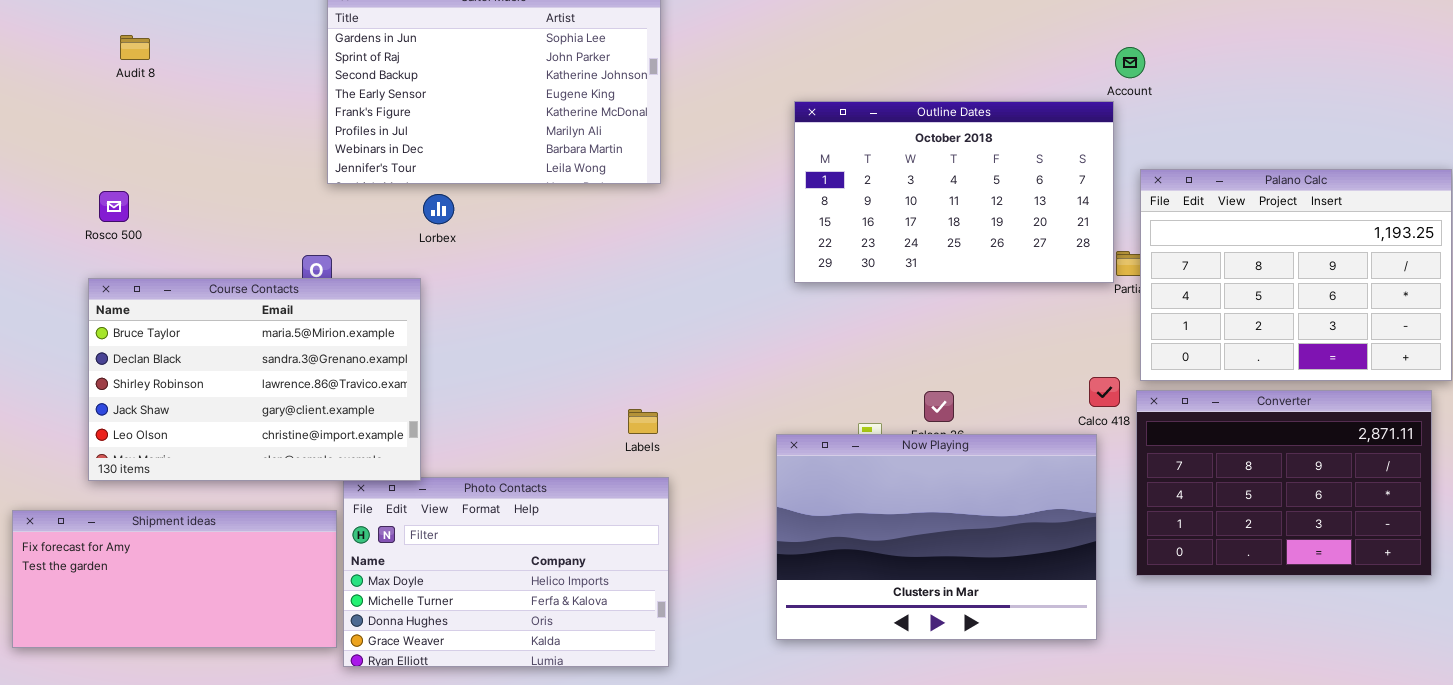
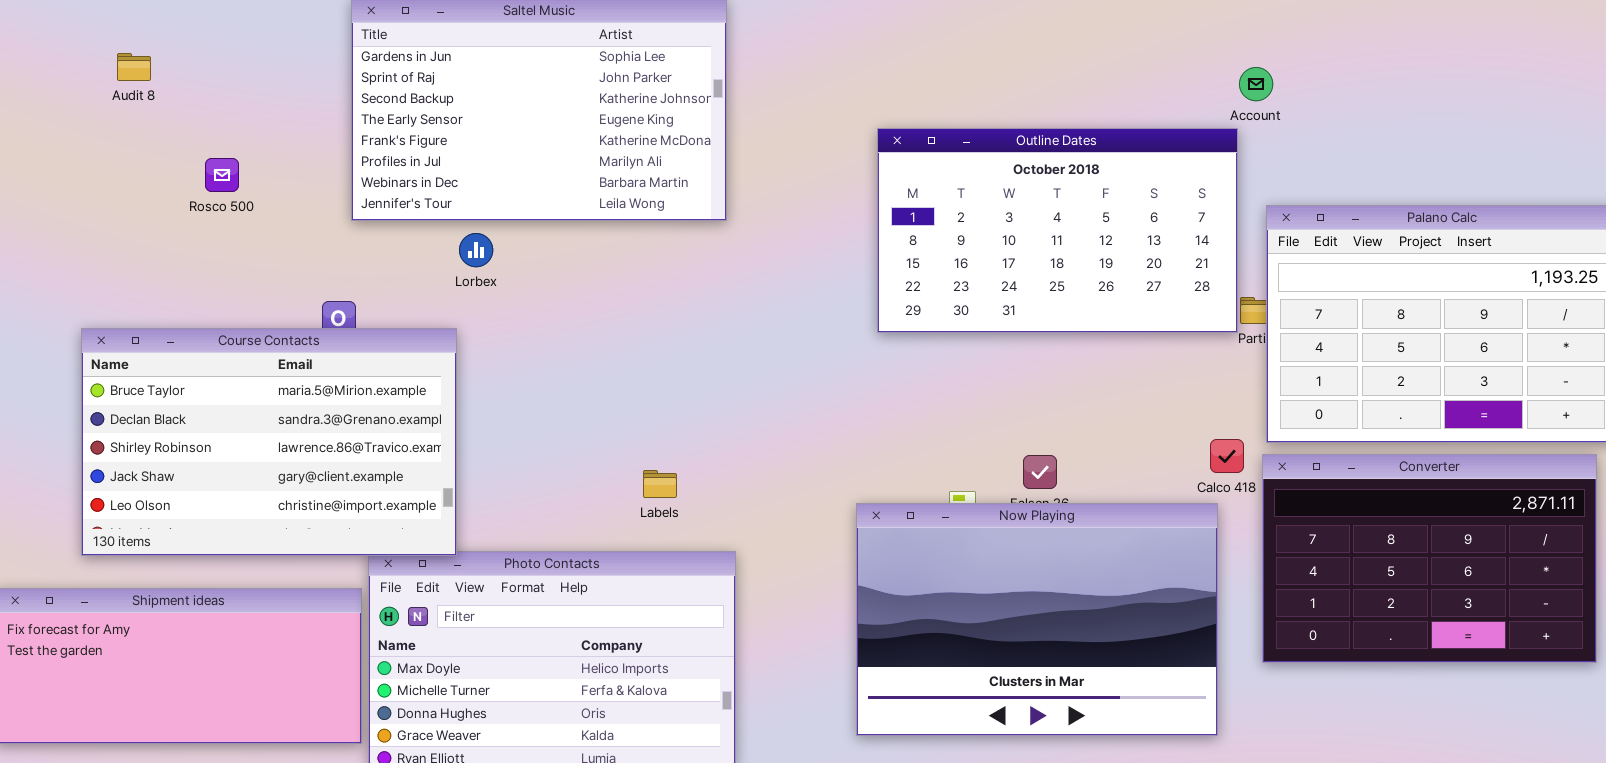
Rosco 500: [99,191,129,222] -> [205,158,239,192], moved
Labels: [628,409,658,434] -> [643,470,677,498], moved

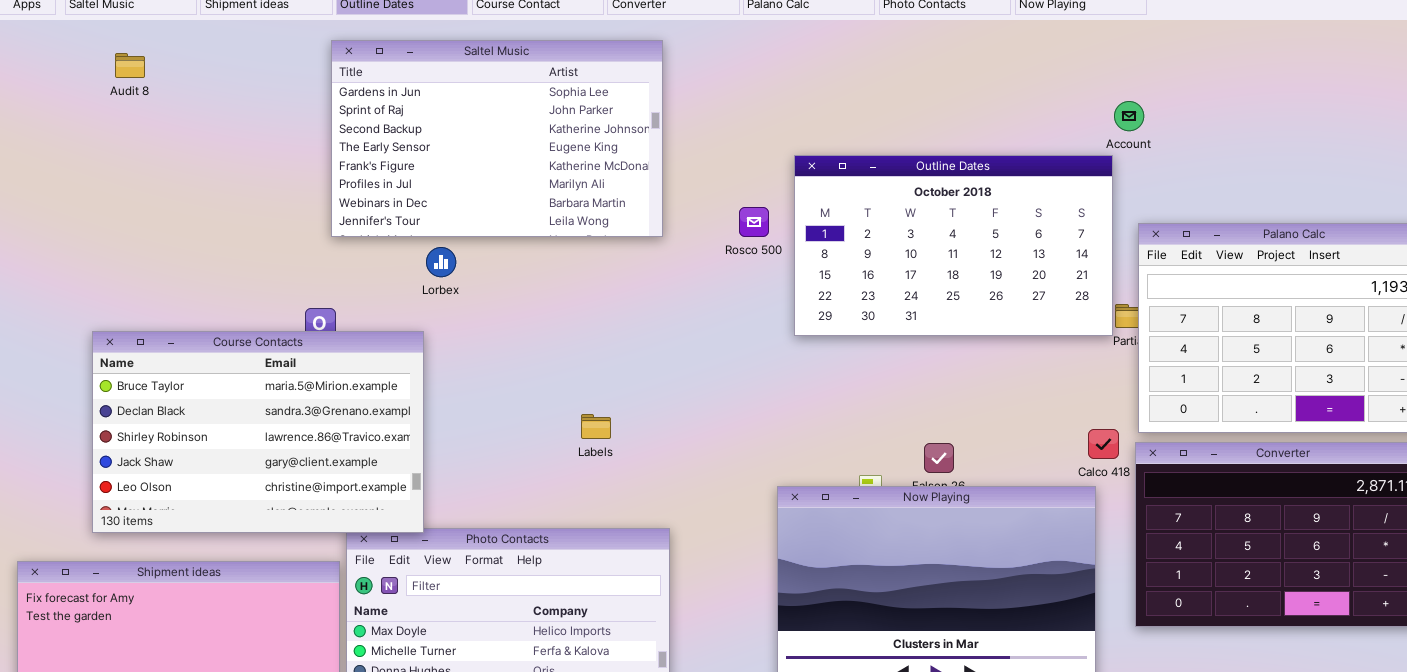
Audit 8: [117,53,151,81] -> [115,53,145,78], moved
Rosco 500: [205,158,239,192] -> [739,207,769,237], moved
Labels: [643,470,677,498] -> [581,414,611,439], moved

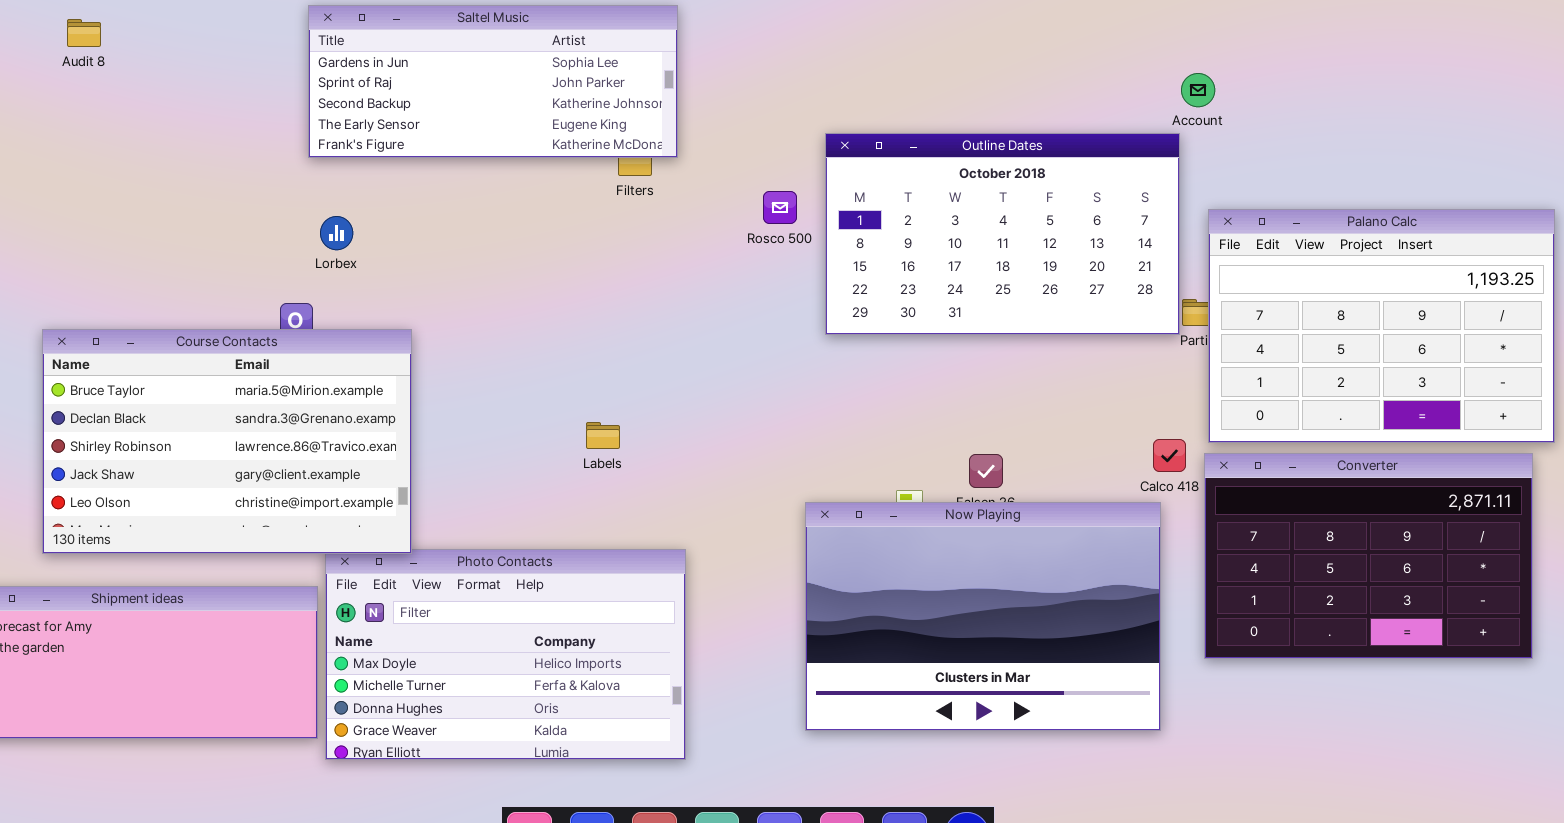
Saltel Music: [331,40,663,237] -> [308,5,678,158], resized
Lorbex: [426,247,456,277] -> [320,216,353,250], moved

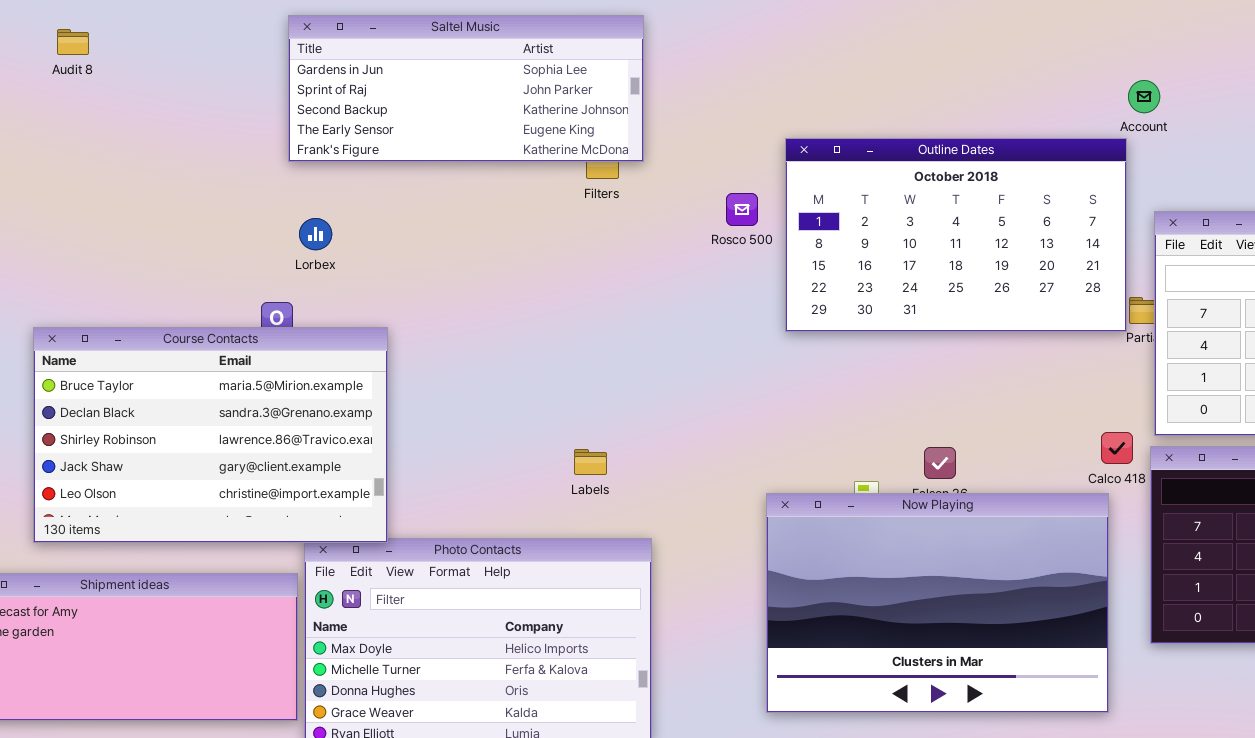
Labels: [586,422,620,449] -> [574,449,607,475], moved

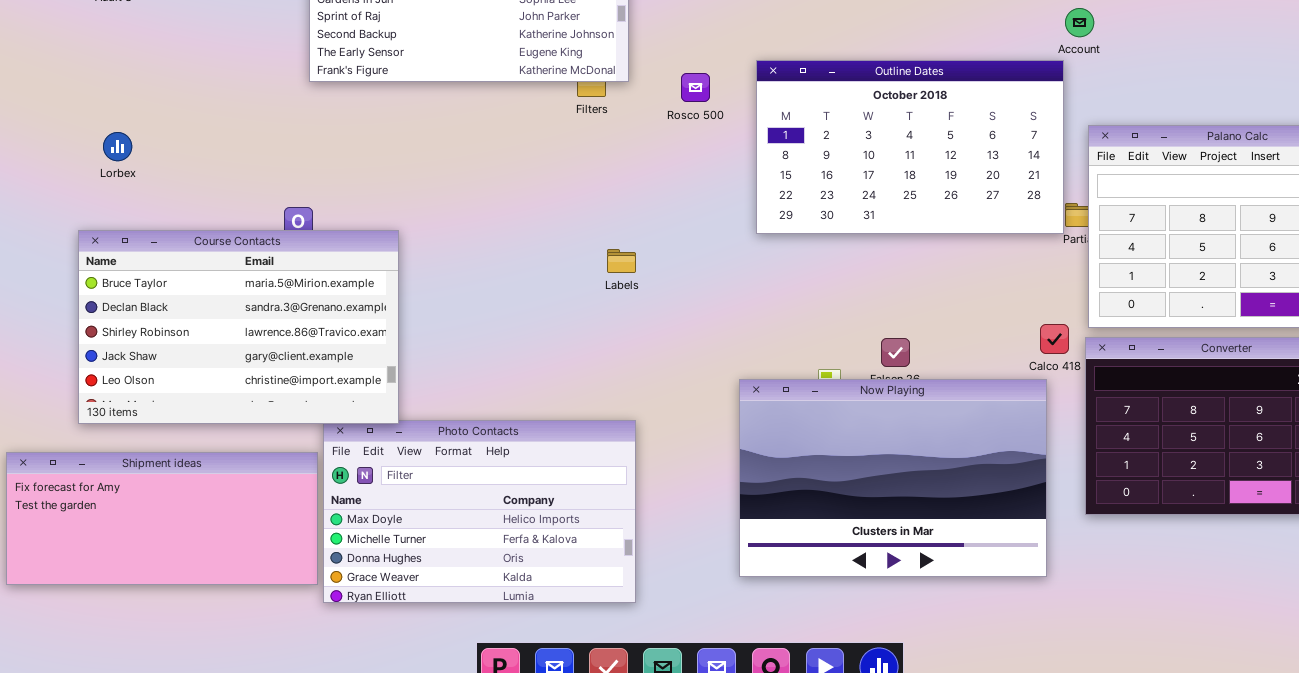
Rosco 500: [726,193,758,226] -> [681,73,710,102], moved
Lorbex: [299,218,332,250] -> [103,132,132,161], moved
Labels: [574,449,607,475] -> [607,249,636,273], moved

